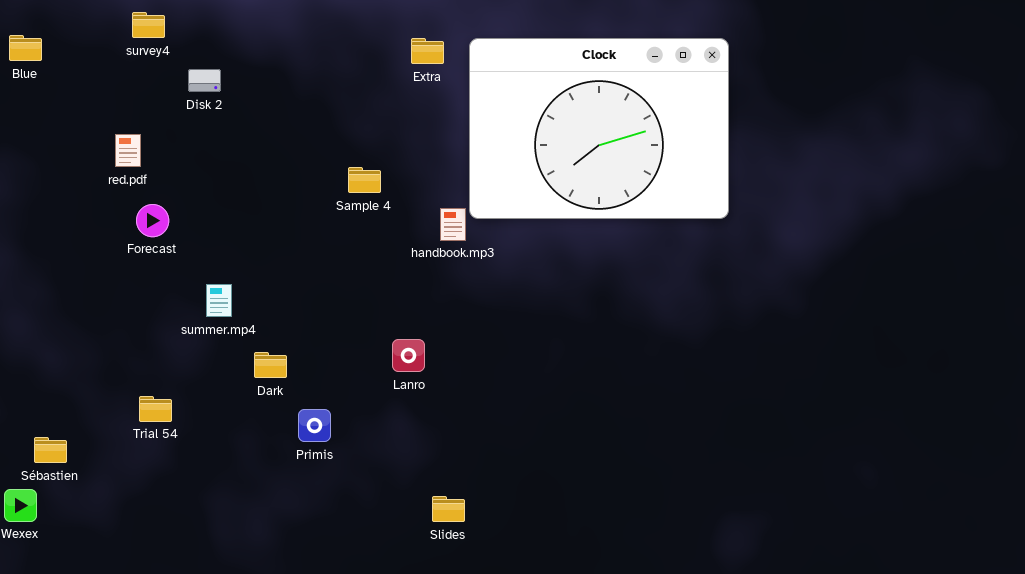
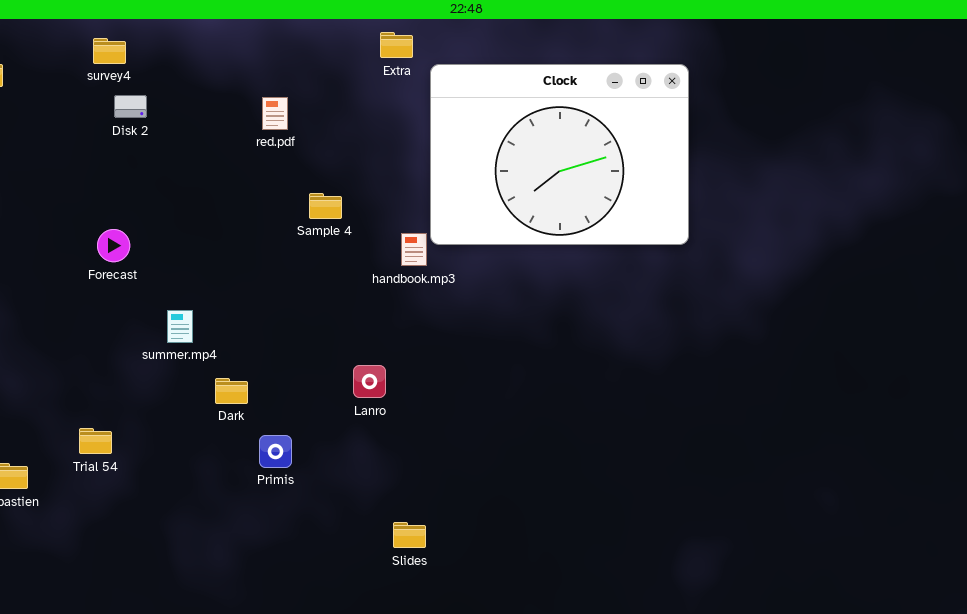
Extra: [411,38,444,64] -> [380,32,413,58], moved
Disk 2: [188,69,221,92] -> [114,95,147,118], moved
red.pdf: [115,134,141,167] -> [262,97,288,130], moved
Trial 54: [139,396,172,422] -> [79,428,112,454], moved

